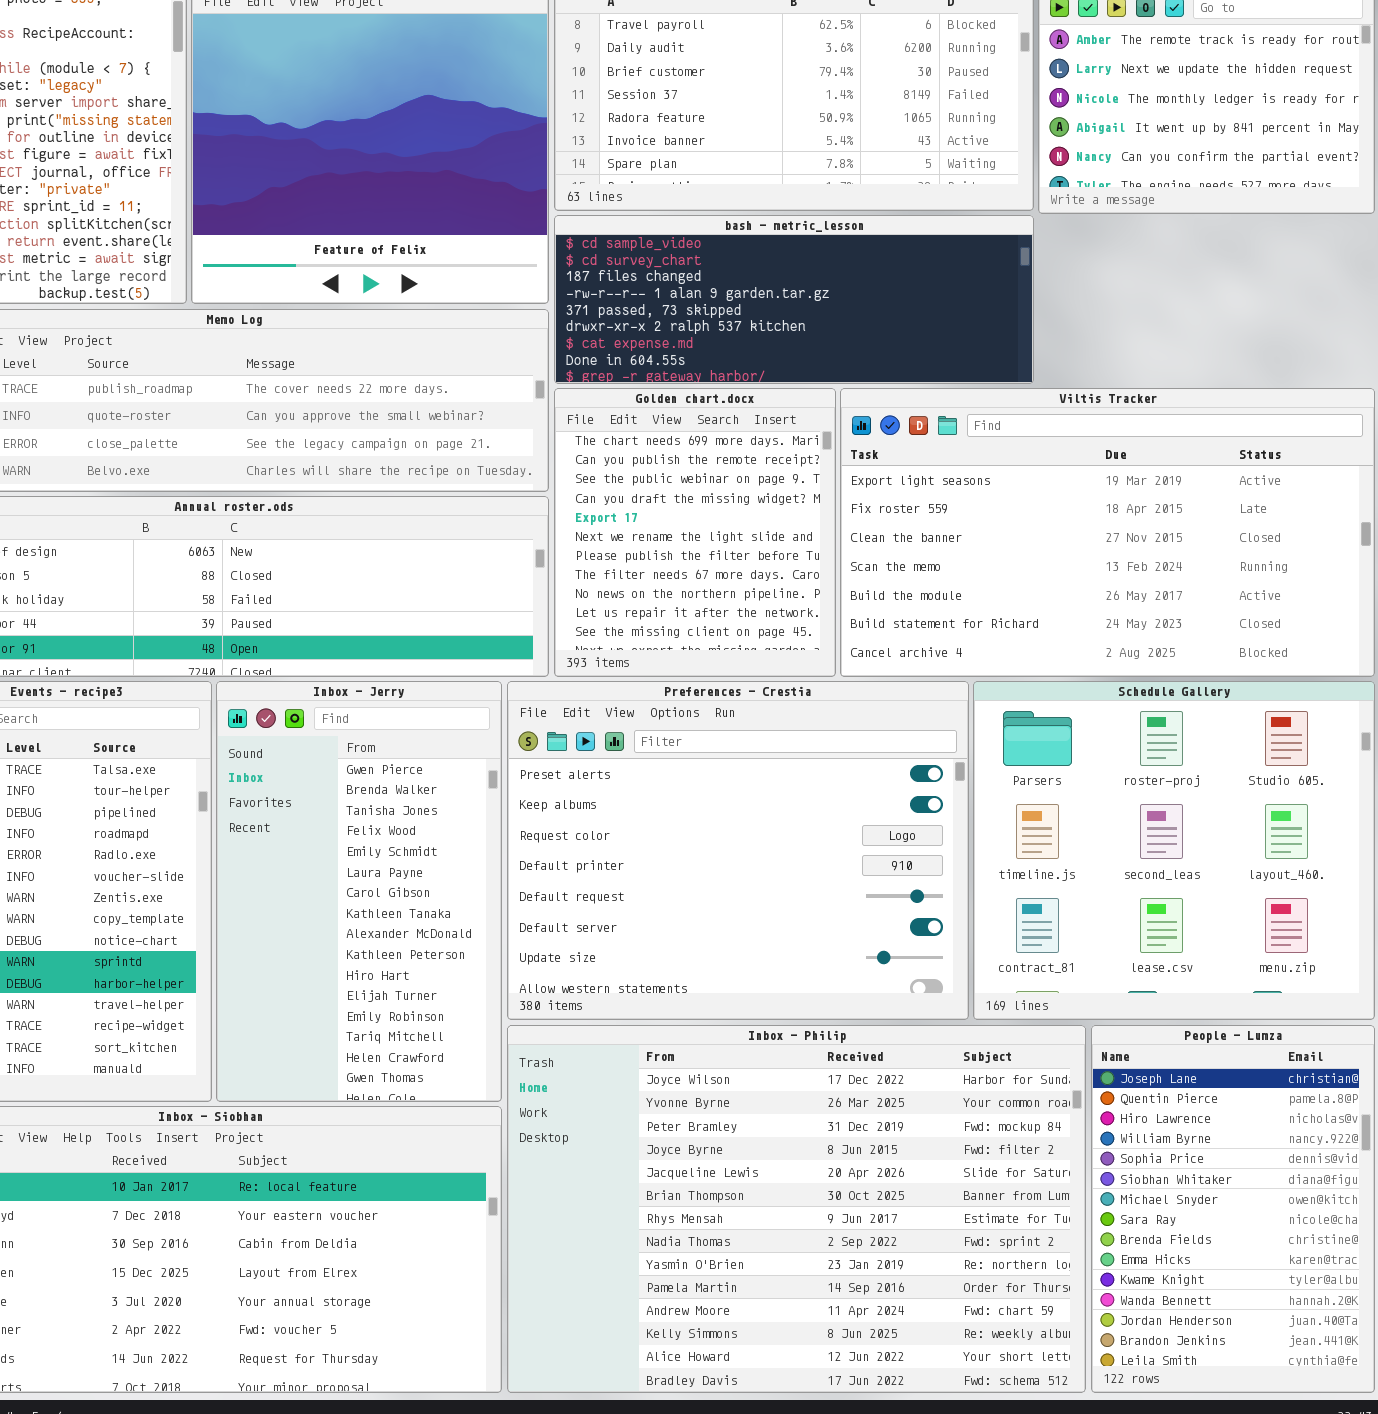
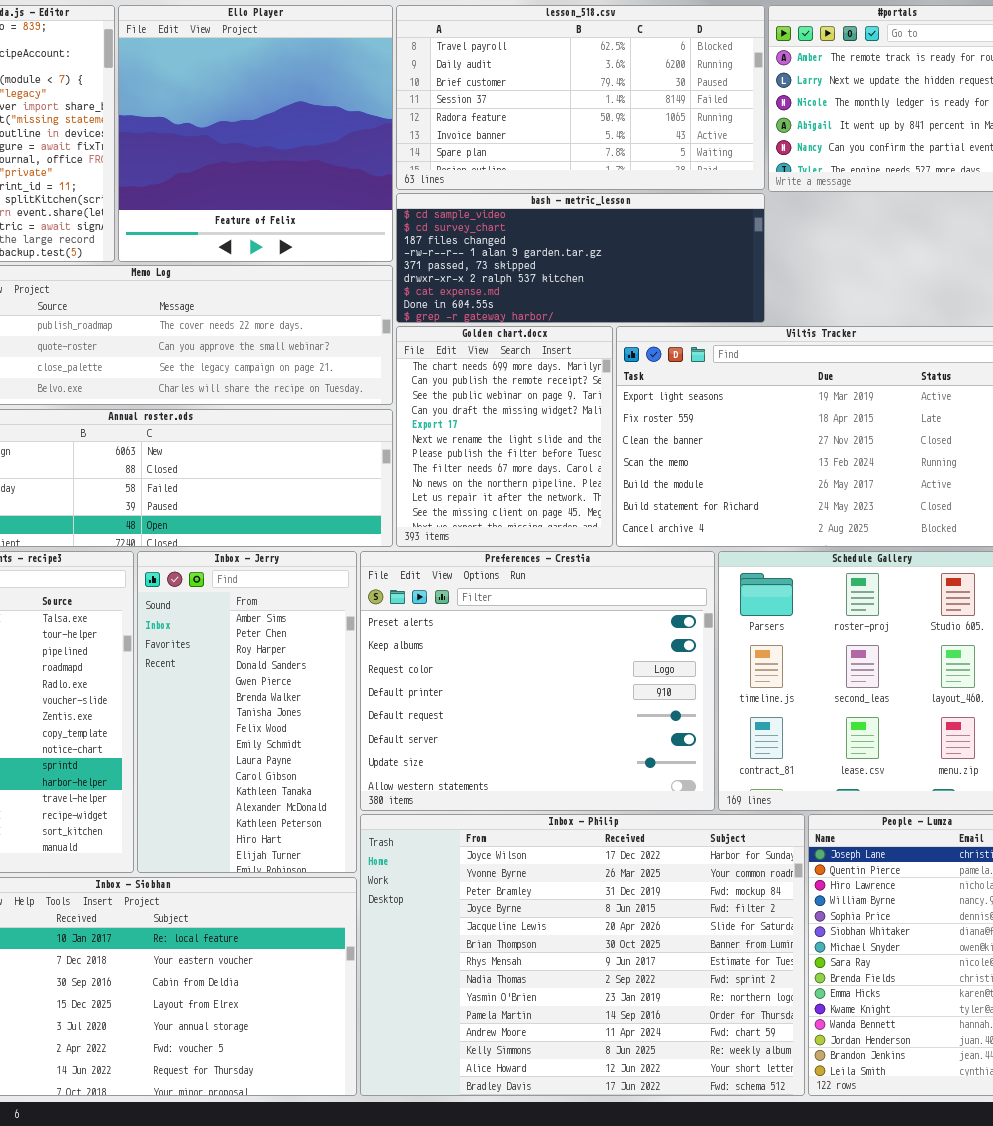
Inbox - Jerry: [216,681,502,1102] -> [137,551,357,873], scrolled up 4 rows

